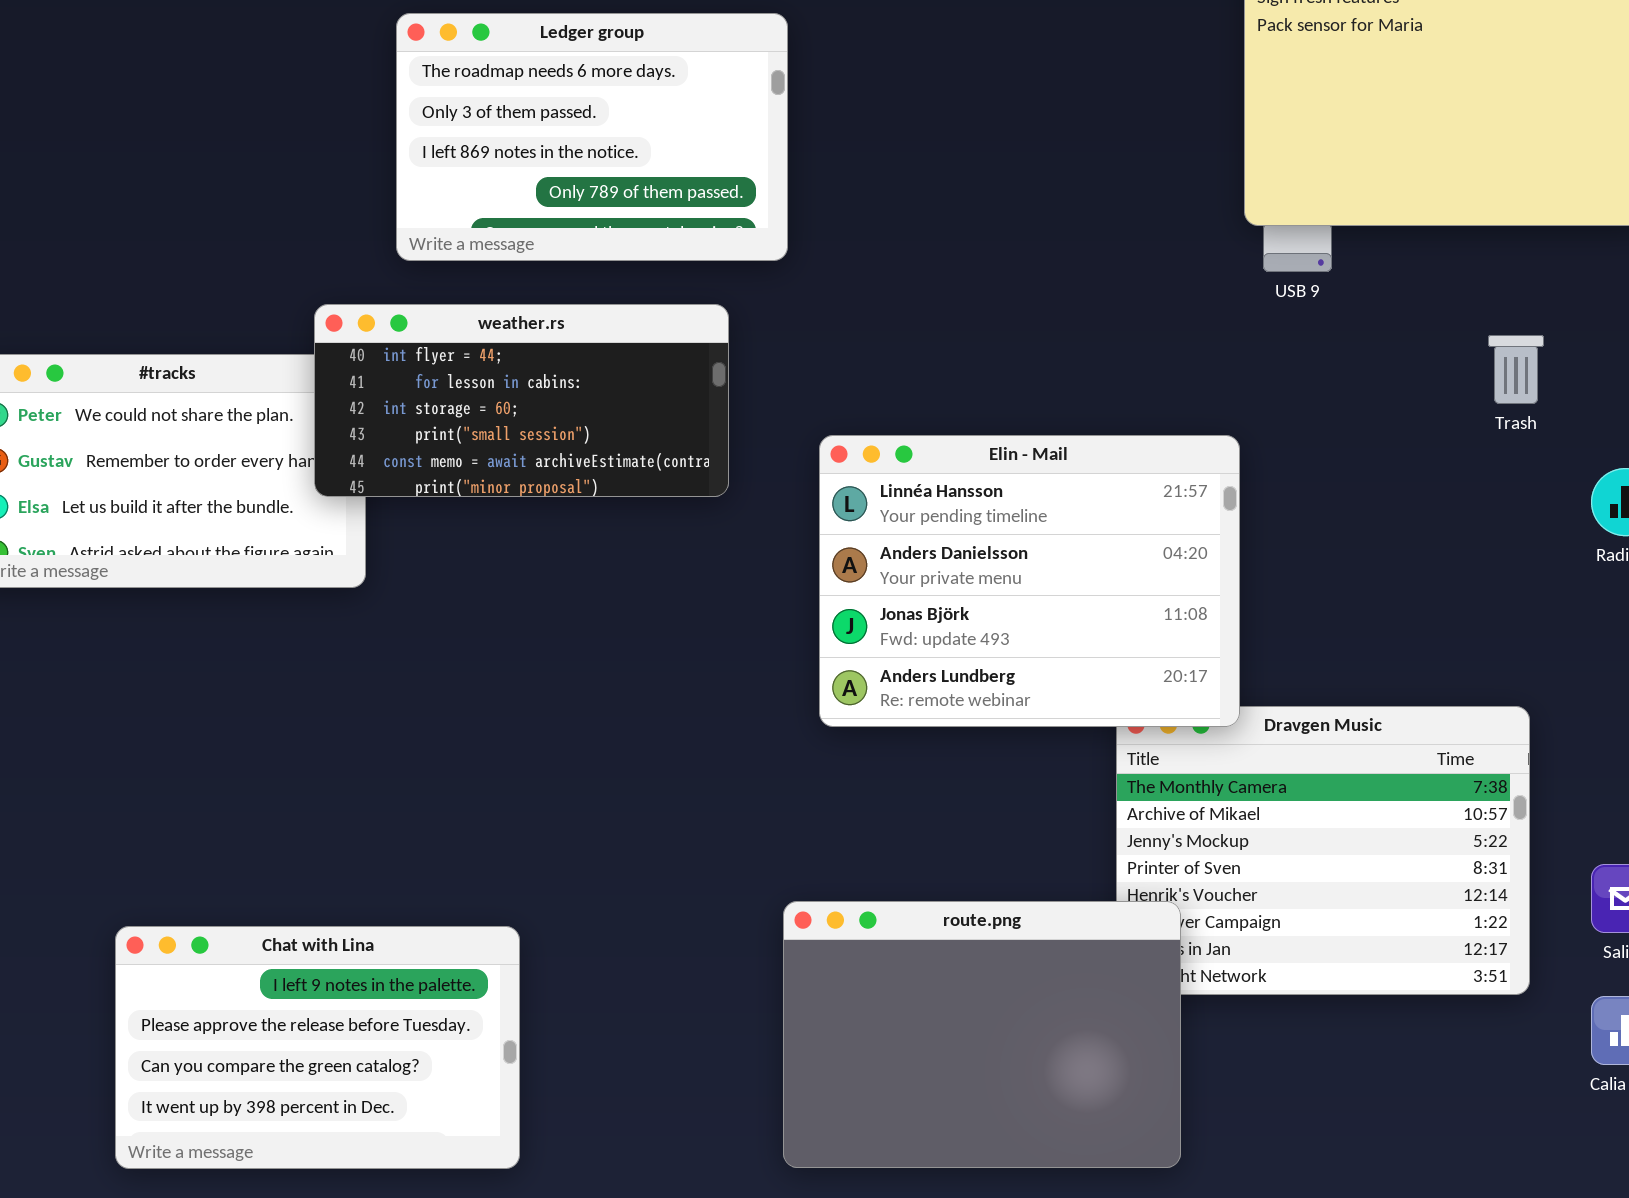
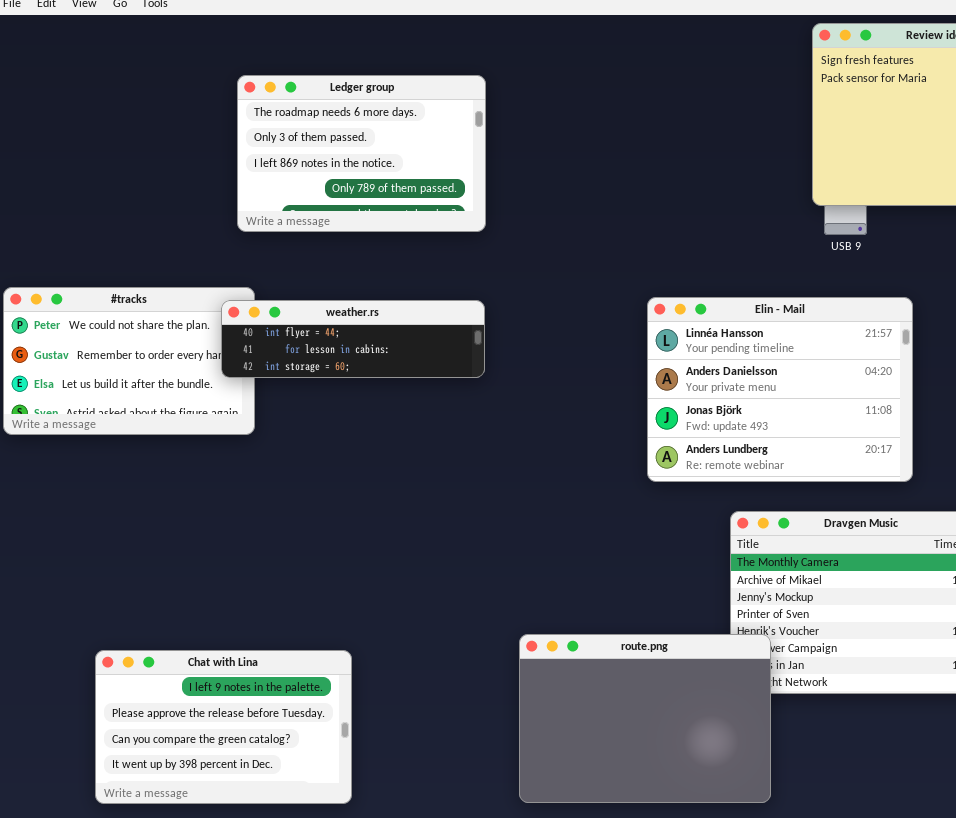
Ledger group: [396,13,788,261] -> [237,75,486,232], moved
weather.rs: [314,304,729,497] -> [221,300,485,378], resized
Elin - Mail: [819,435,1240,727] -> [647,297,913,482], moved

